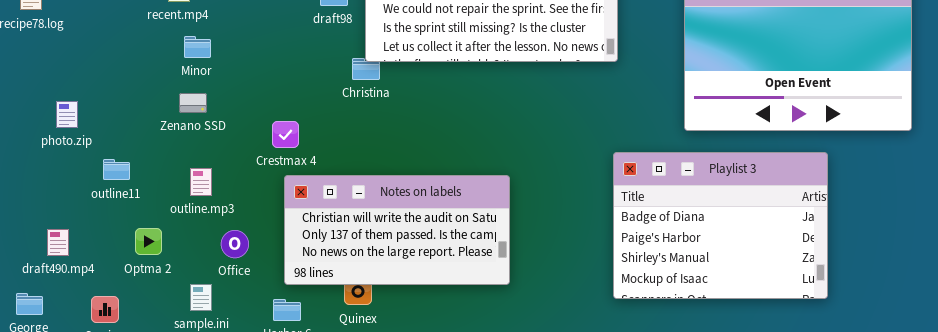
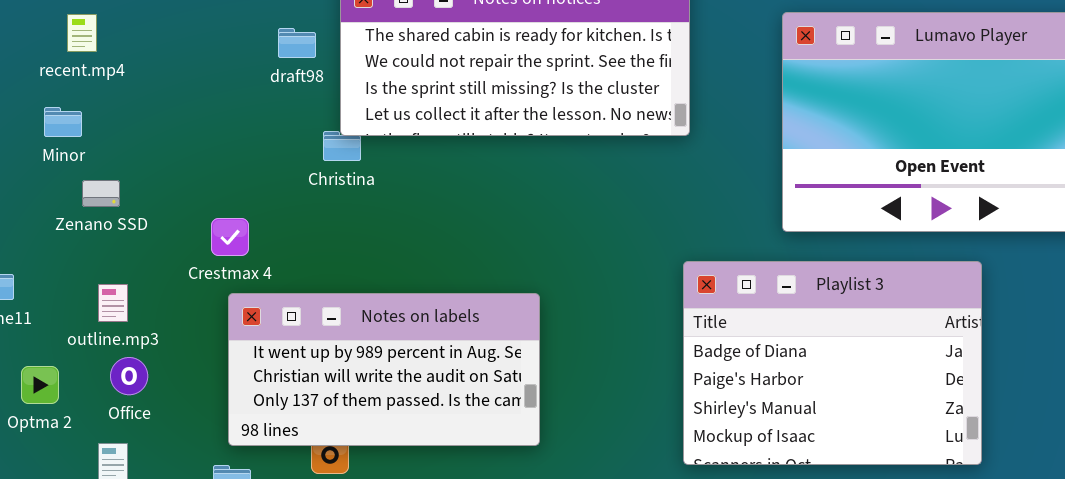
Minor: [184,36,211,58] -> [44,107,82,137], moved
Notes on labels: [284,175,510,285] -> [228,293,540,446], scrolled up 1 row
Office: [221,230,249,258] -> [110,357,148,395], moved

